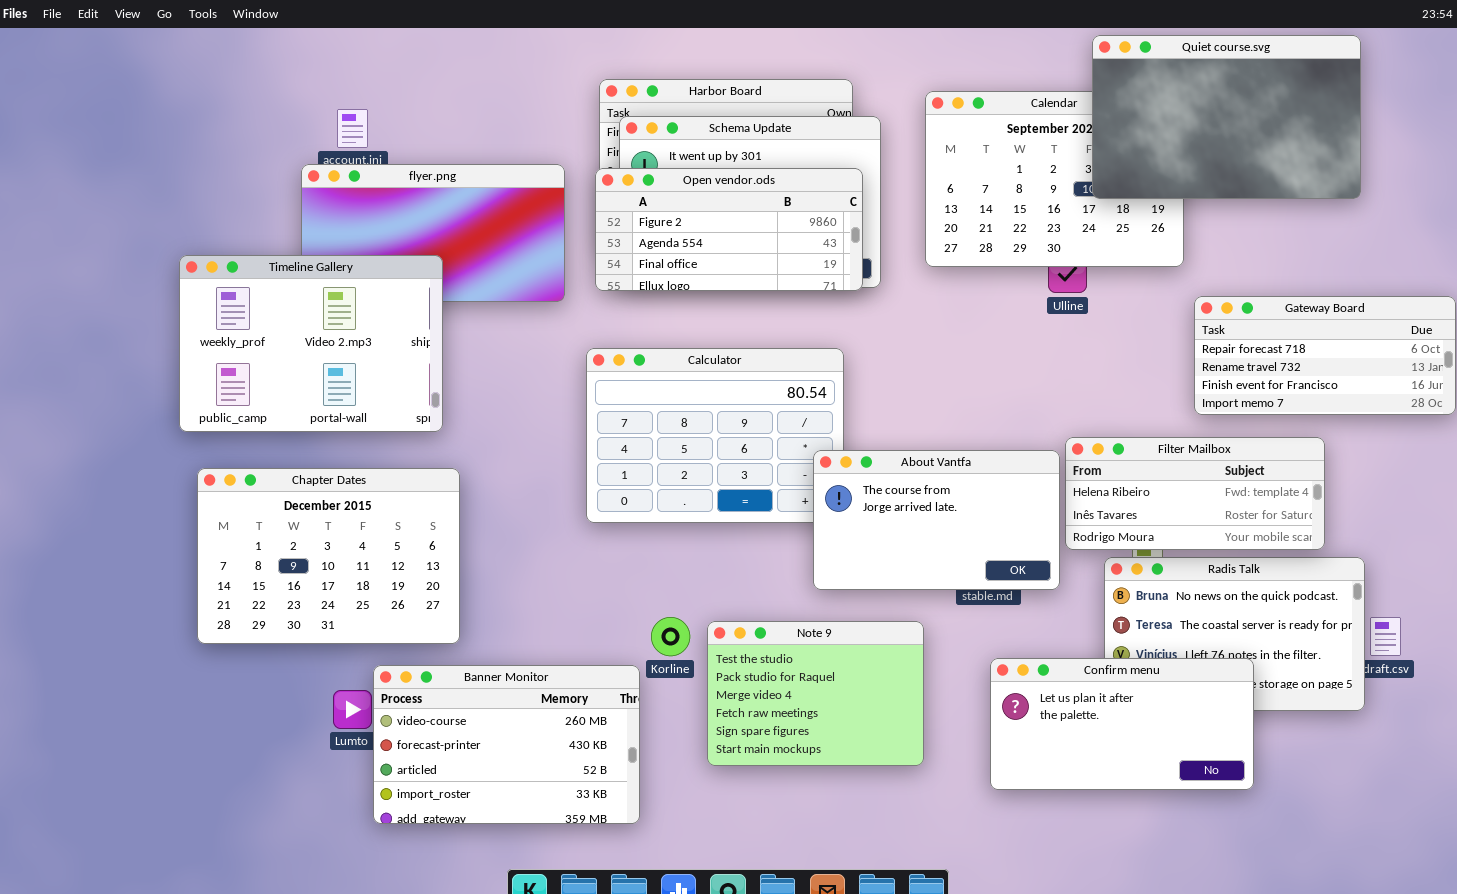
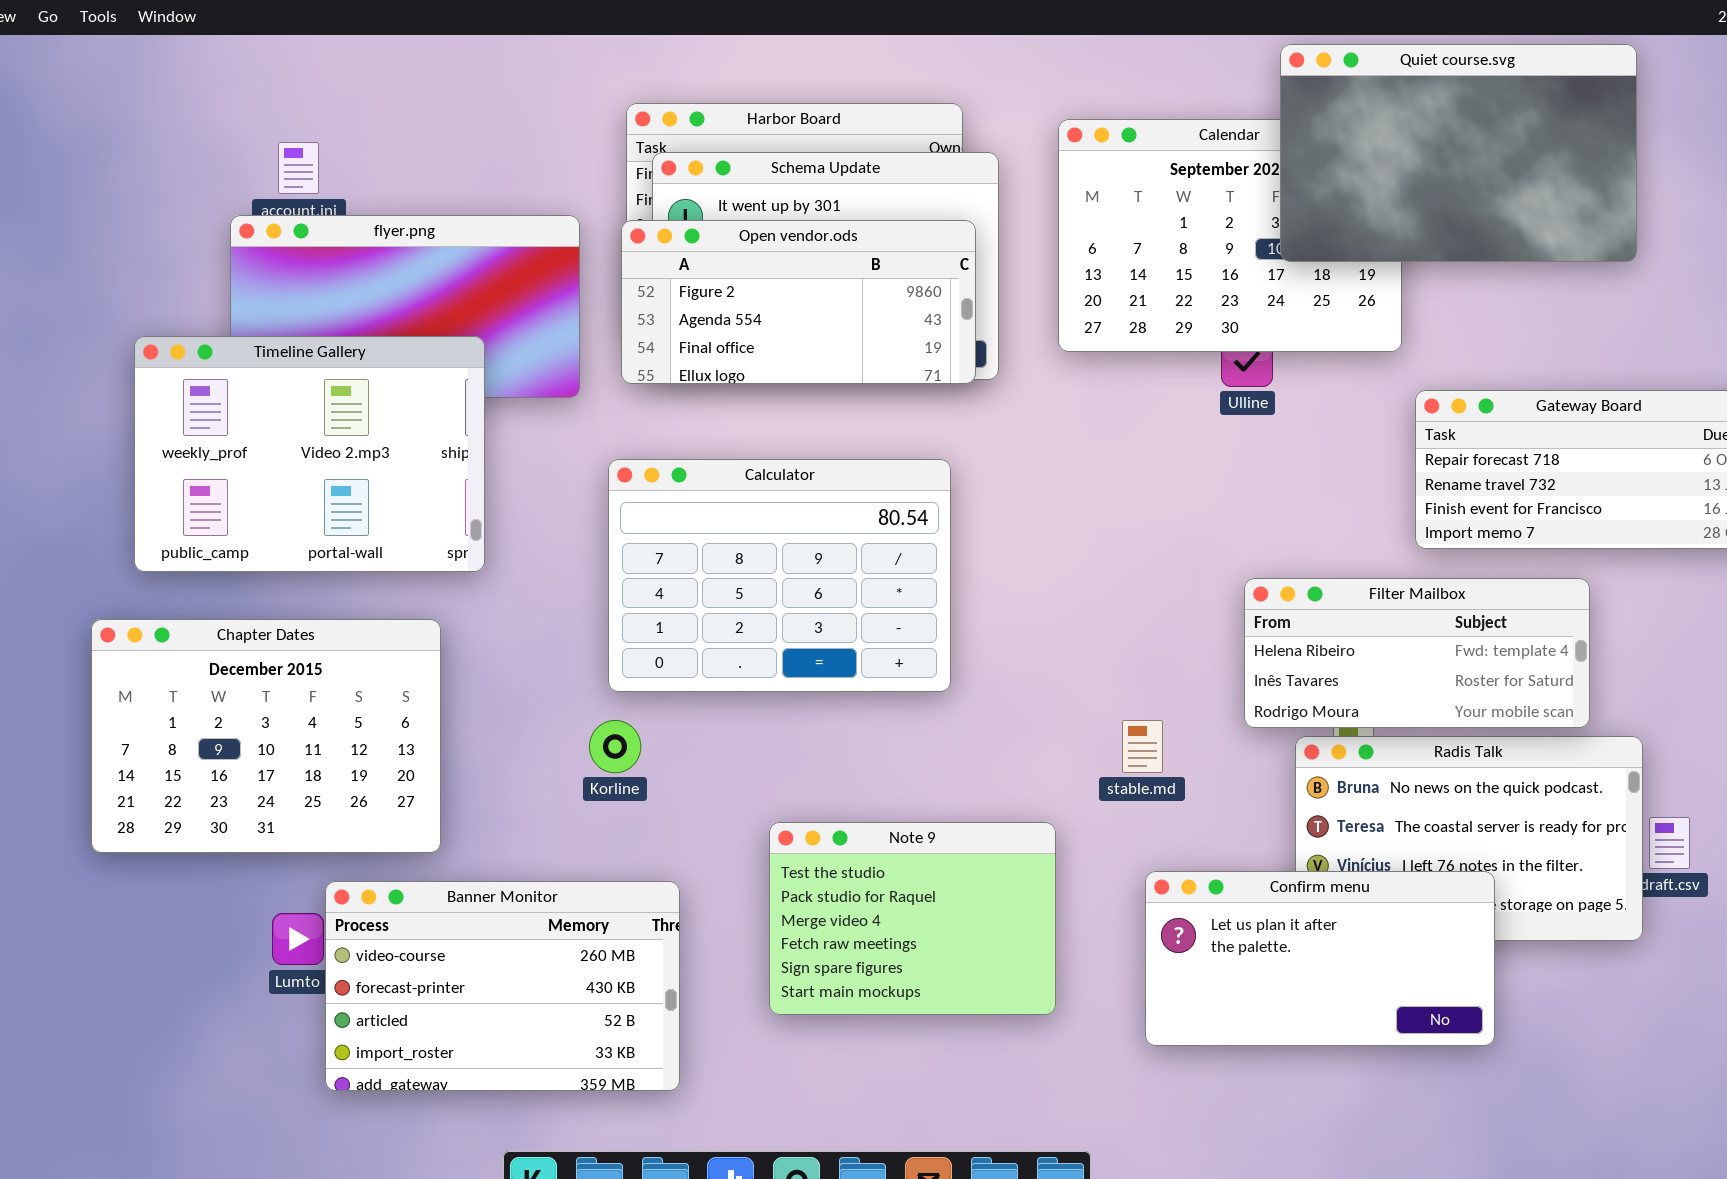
Timeline Gallery: [179,255,443,432] -> [134,336,485,572], moved
About Vantfa: [813,450,1060,590] -> none, closed
Korline: [651,617,690,656] -> [589,720,641,773], moved

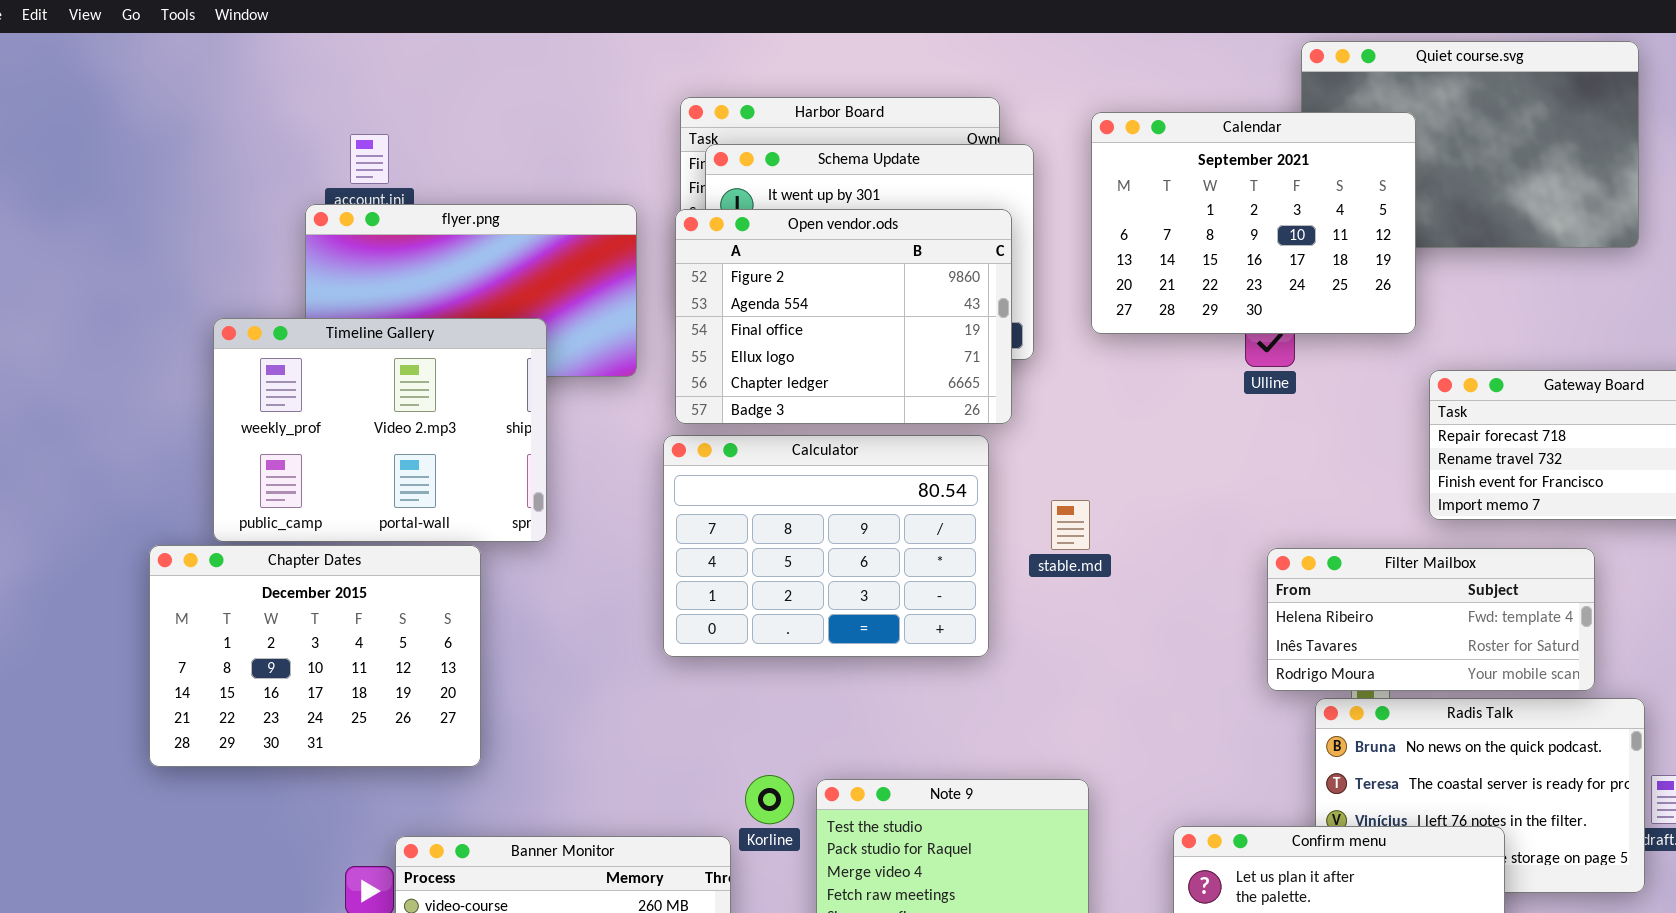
Calendar: [1058,119,1402,352] -> [1091,112,1416,334], raised
Open vendor.ods: [621,220,976,384] -> [675,209,1012,424], resized
Chapter Dates: [91,619,441,853] -> [149,545,481,767], moved
Korline: [589,720,641,773] -> [745,775,794,824], moved
stable.md: [1122,720,1163,773] -> [1051,500,1090,550], moved

